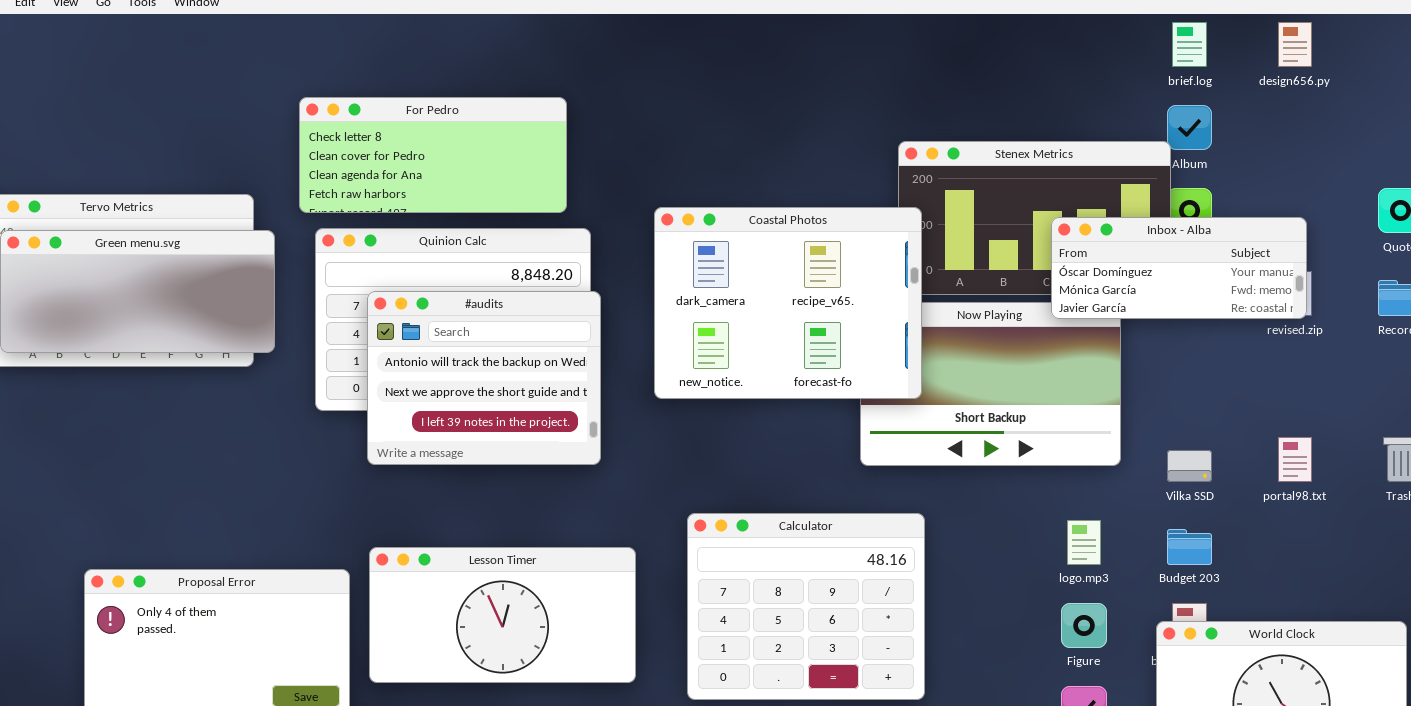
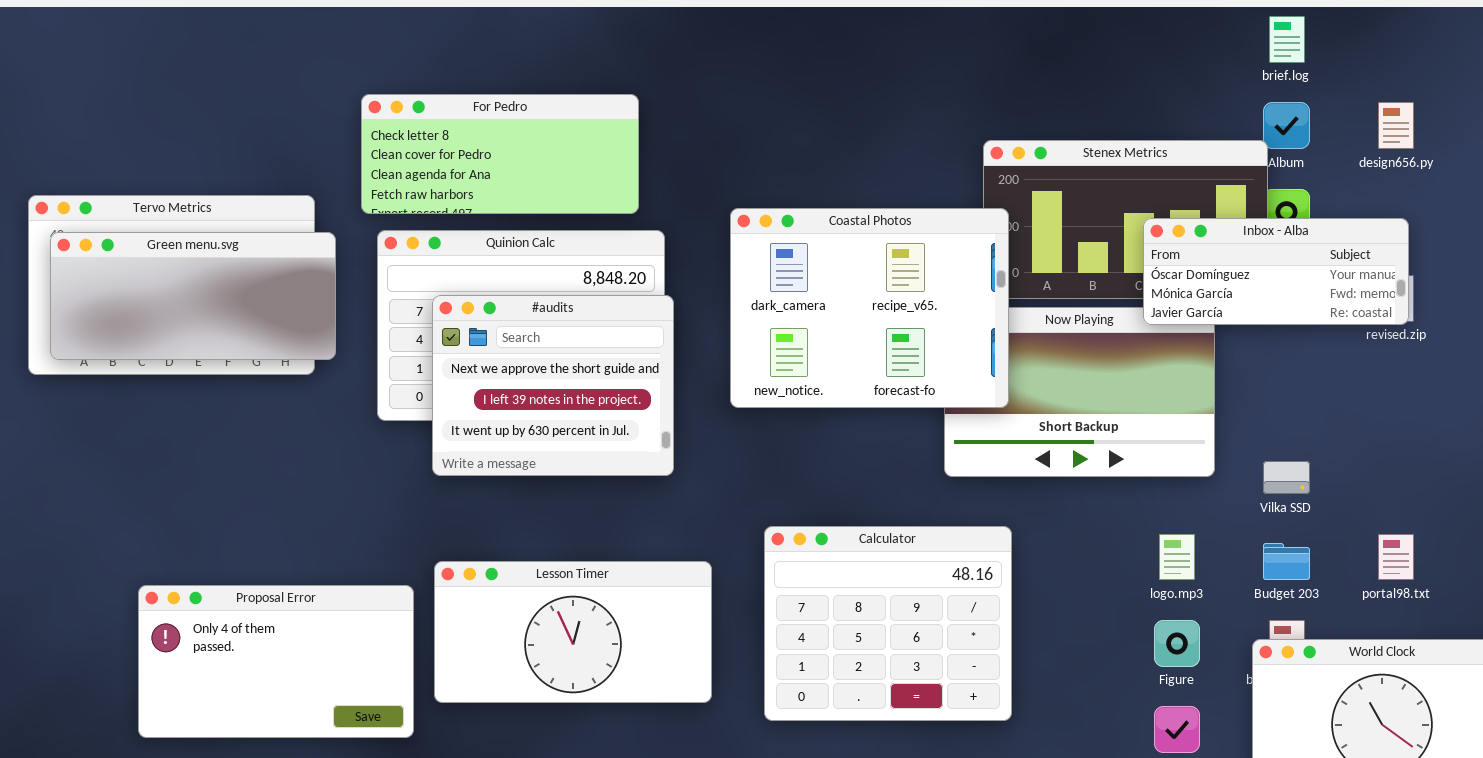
design656.py: [1278,22,1312,67] -> [1378,102,1414,149], moved
#audits: [367,291,601,465] -> [432,295,674,476], scrolled down 1 row
portal98.txt: [1278,437,1312,482] -> [1378,534,1414,580], moved

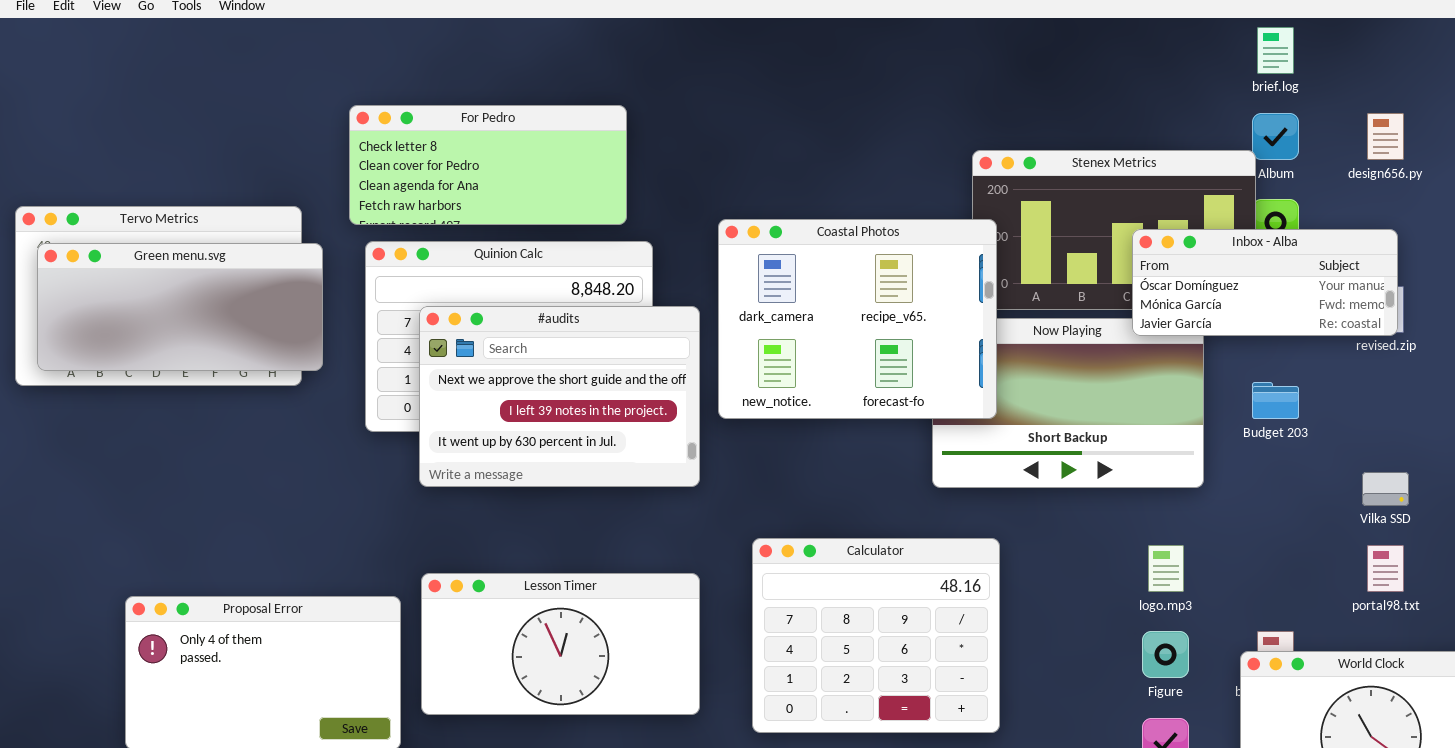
#audits: [432,295,674,476] -> [419,306,700,487], resized
Vilka SSD: [1263,461,1310,494] -> [1362,472,1409,506], moved
Budget 203: [1263,543,1310,580] -> [1252,382,1299,419], moved

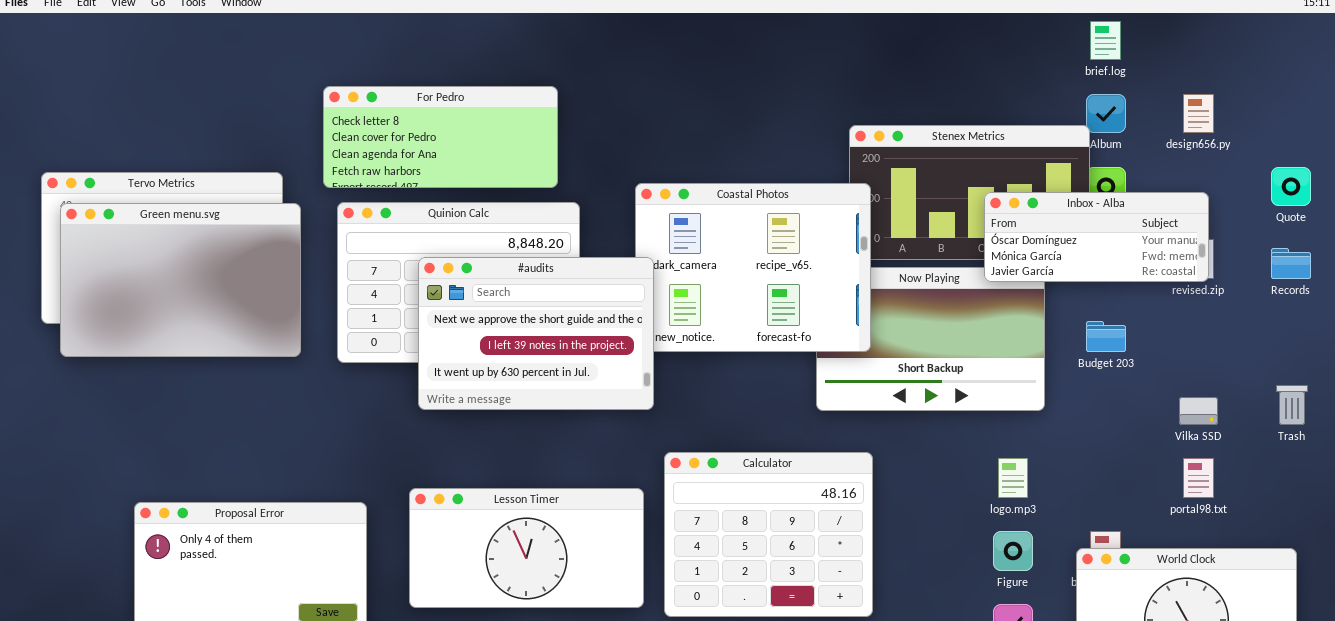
Green menu.svg: [37,243,323,371] -> [60,203,301,357], resized
#audits: [419,306,700,487] -> [418,257,654,410], moved
Lesson Timer: [421,573,700,715] -> [409,488,644,608], moved

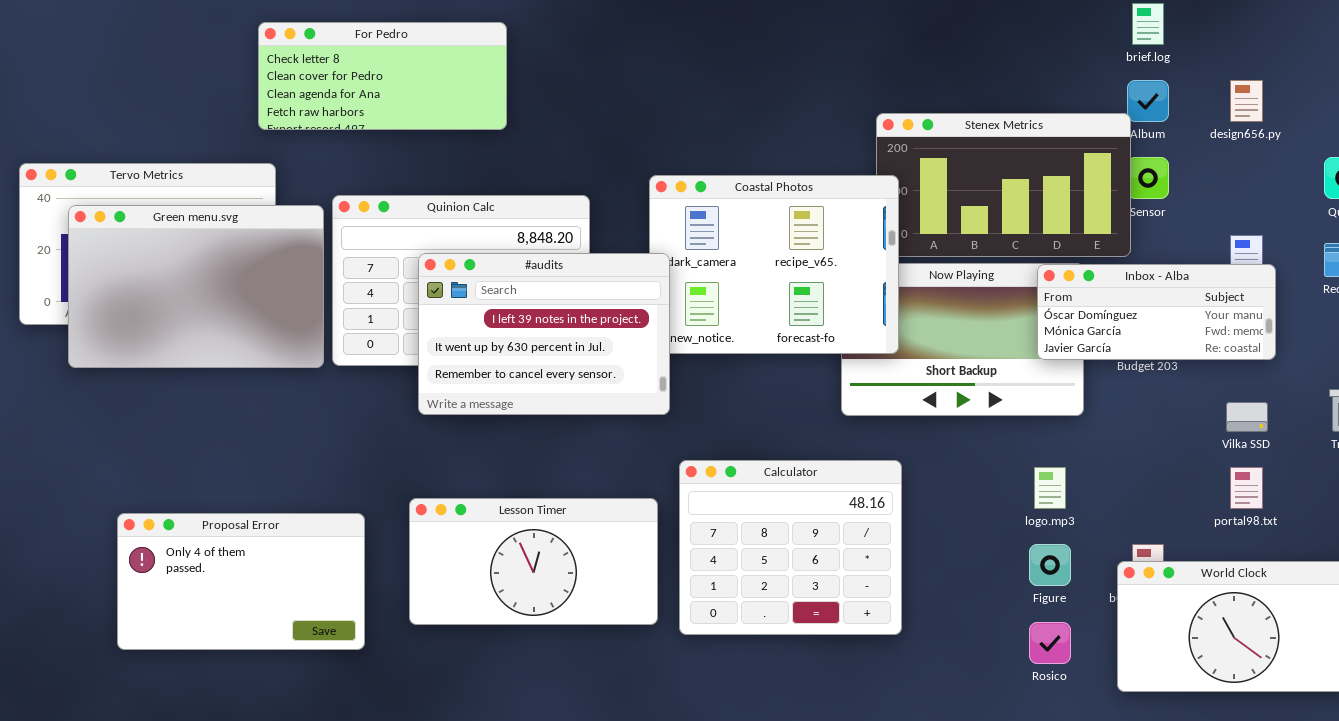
For Pedro: [323,86,558,188] -> [258,22,507,130], moved
Inbox - Alba: [984,192,1209,282] -> [1037,264,1276,360], moved
Green menu.svg: [60,203,301,357] -> [68,205,324,368], moved
#audits: [418,257,654,410] -> [418,253,670,415], scrolled down 1 row

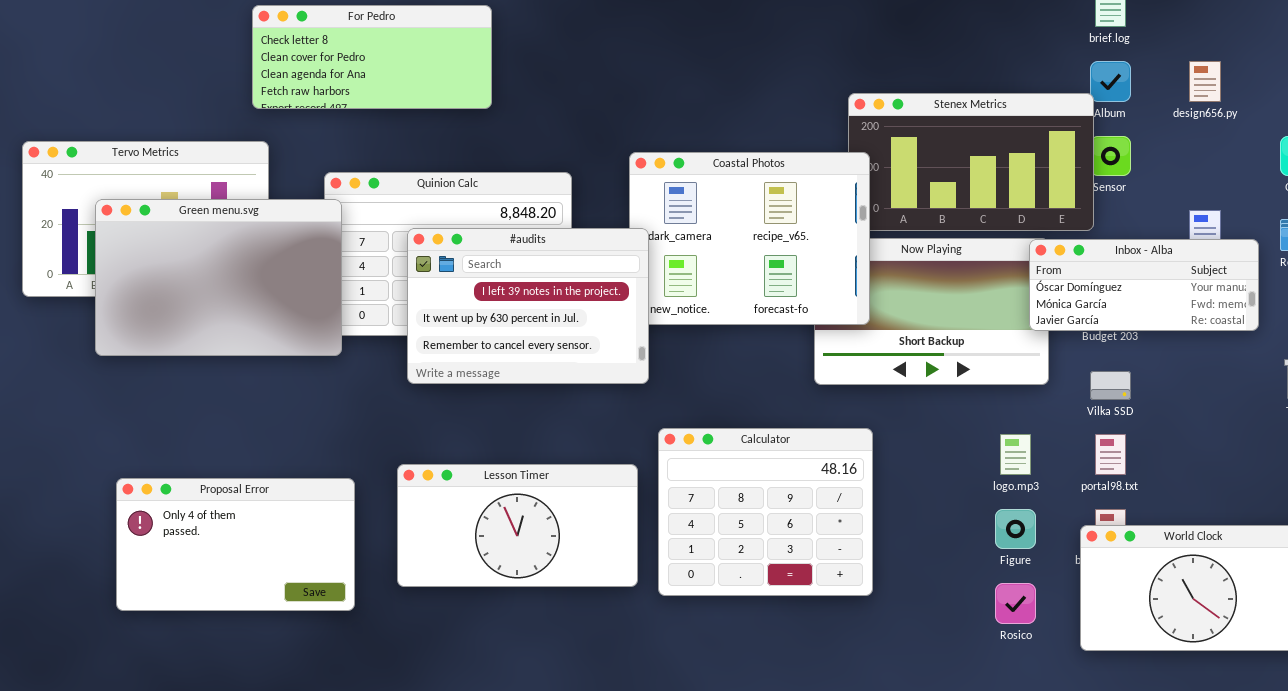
Green menu.svg: [68,205,324,368] -> [95,199,342,356], moved
Inbox - Alba: [1037,264,1276,360] -> [1029,239,1259,331], moved
Vilka SSD: [1226,402,1268,432] -> [1090,371,1131,400], moved
portal98.txt: [1230,467,1263,509] -> [1095,434,1126,475], moved

